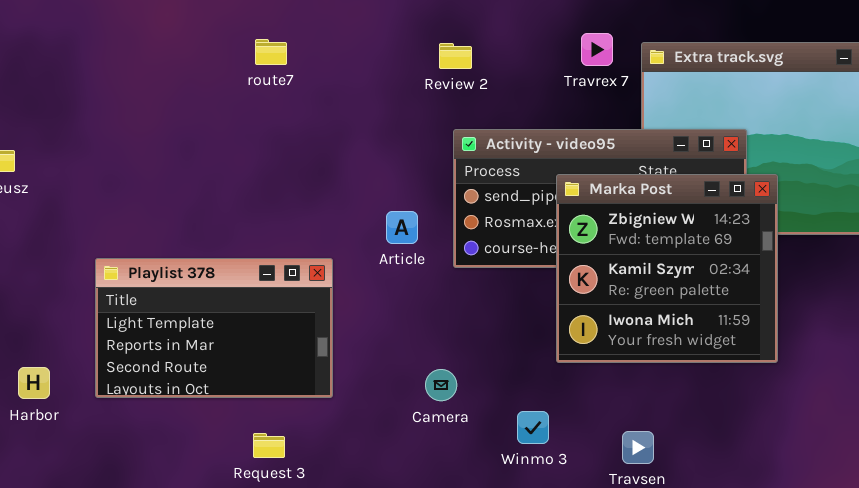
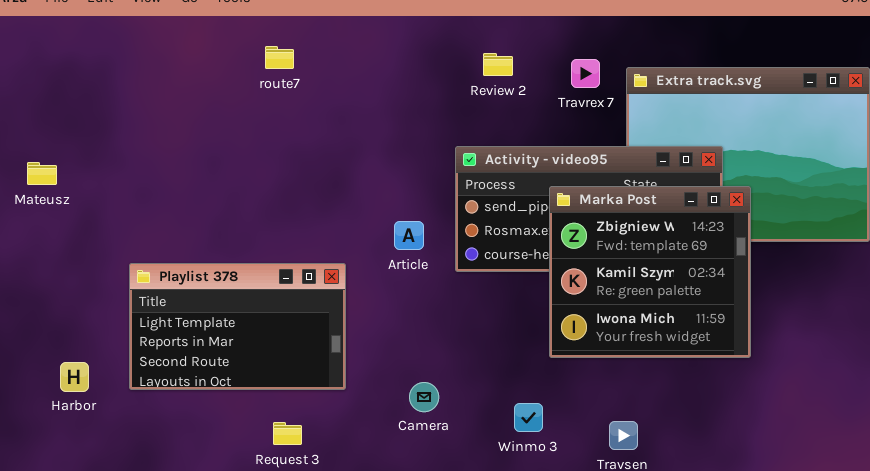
route7: [255,39,287,65] -> [265,46,294,69], moved
Review 2: [439,43,472,69] -> [483,53,513,76], moved
Camera: [425,369,457,401] -> [409,382,439,412], moved

